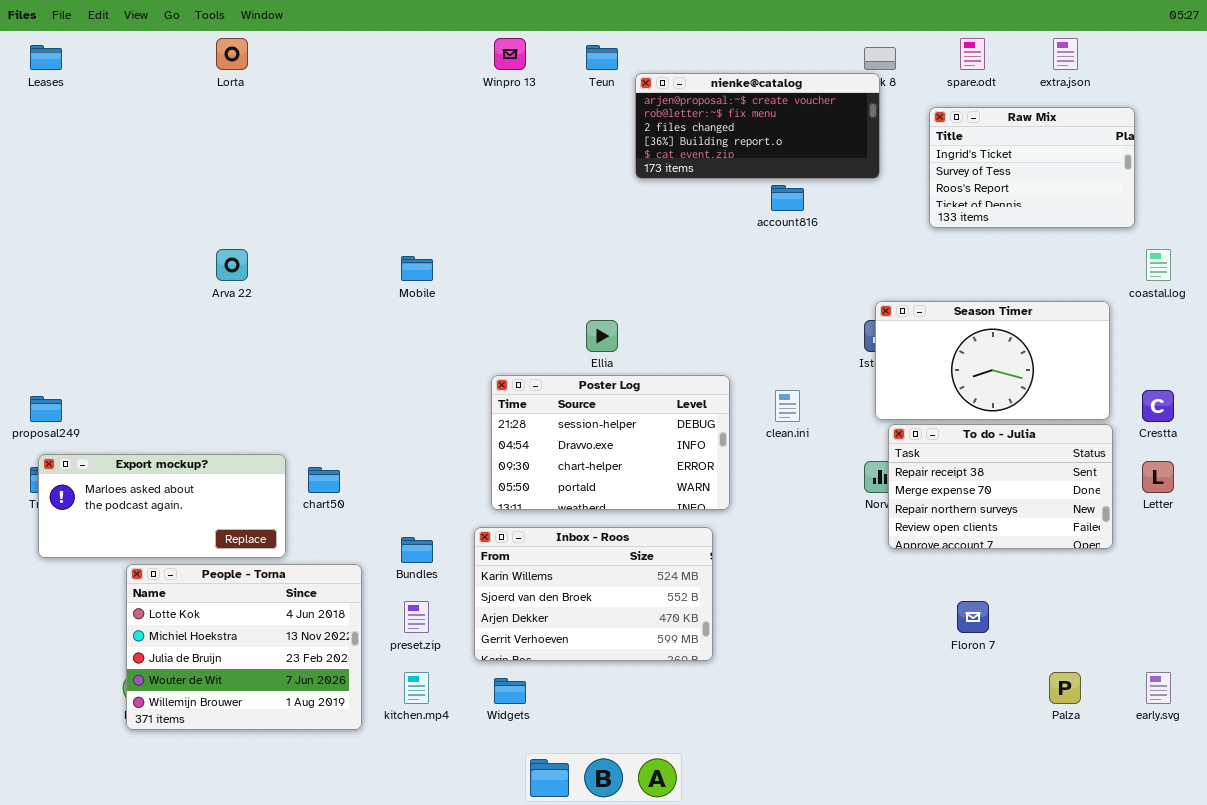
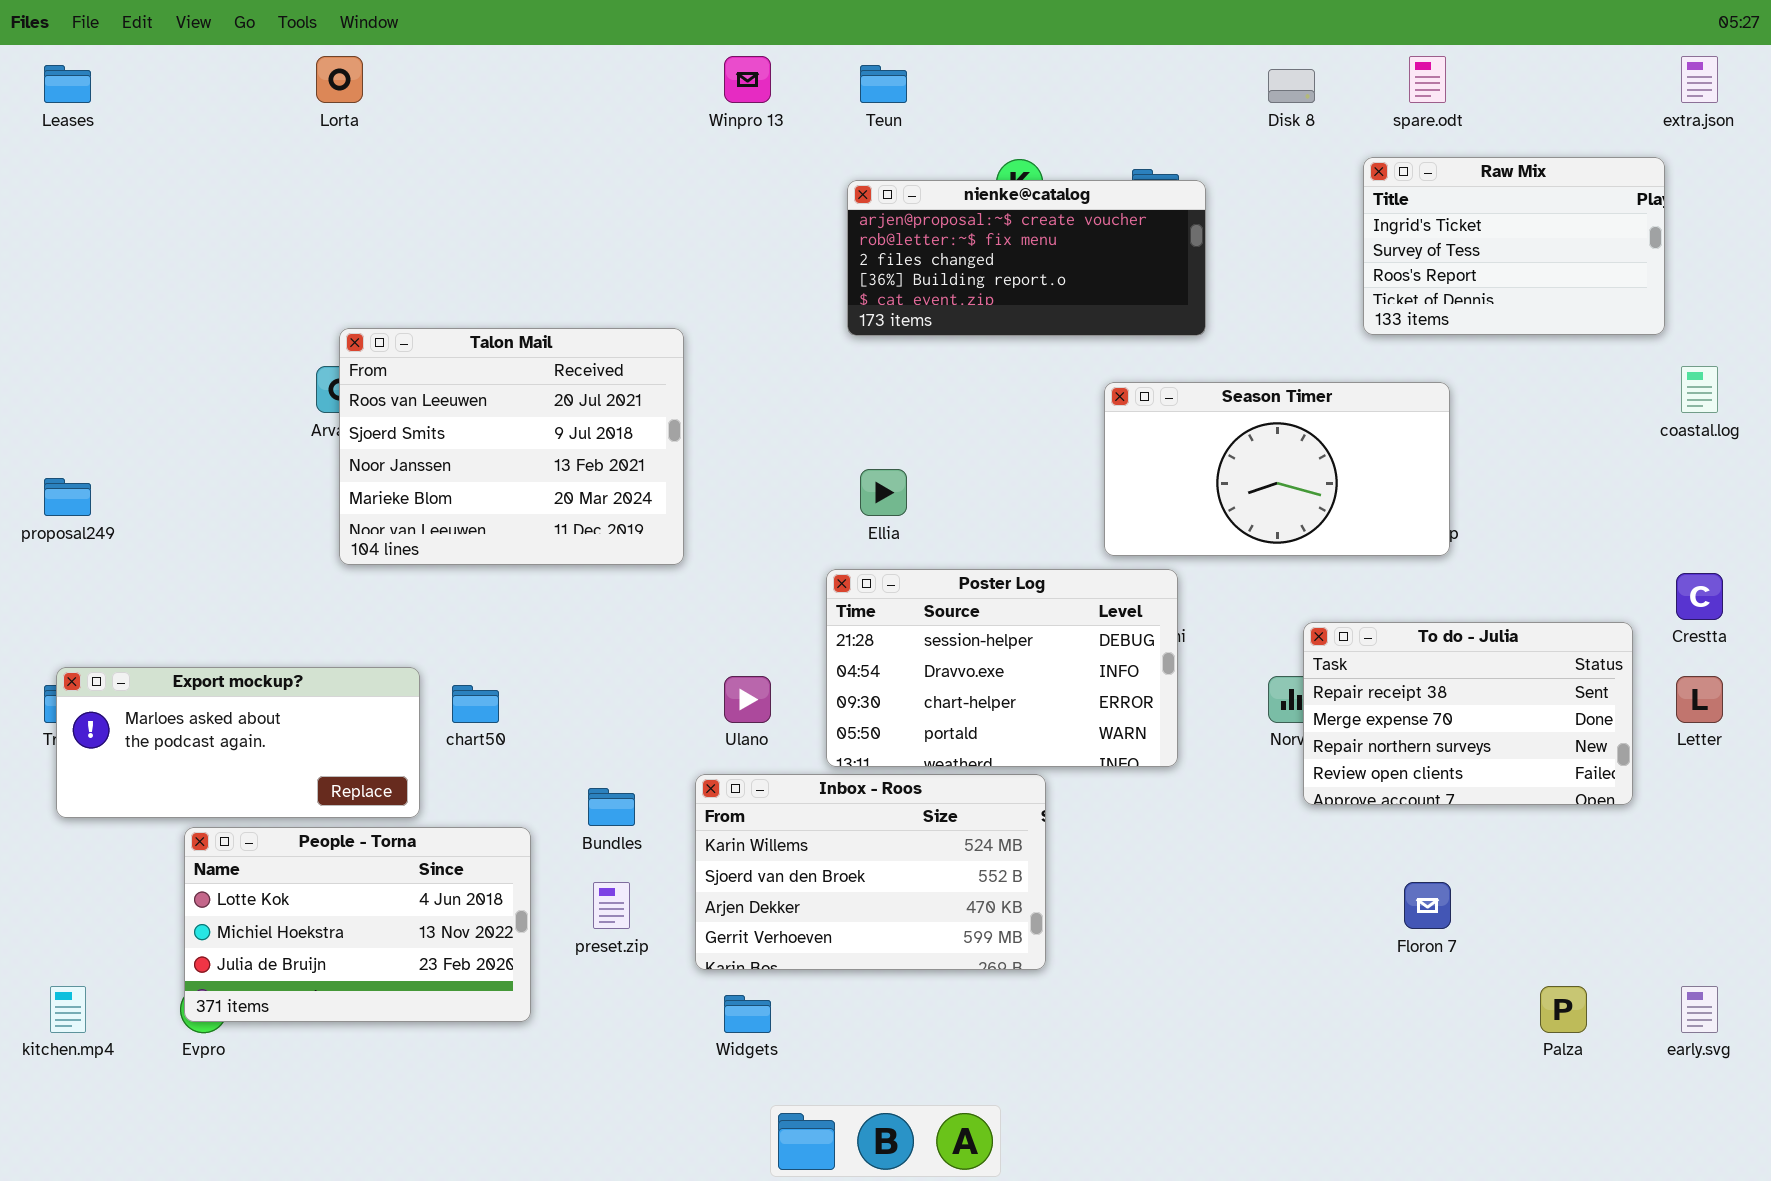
extra.json: [1053,38,1078,70] -> [1681,56,1718,103], moved
nienke@catalog: [635,73,880,179] -> [847,180,1206,336], moved
Talon Mail: none -> [339,328,684,565], opened
Season Timer: [875,301,1110,420] -> [1104,382,1450,556], moved
Poster Log: [491,375,730,510] -> [826,569,1178,767], moved
proposal249: [30,396,62,422] -> [44,478,91,516], moved
People - Torna: [126,564,362,730] -> [184,827,531,1022], resized
kitchen.mp4: [404,672,429,704] -> [50,986,86,1033], moved

